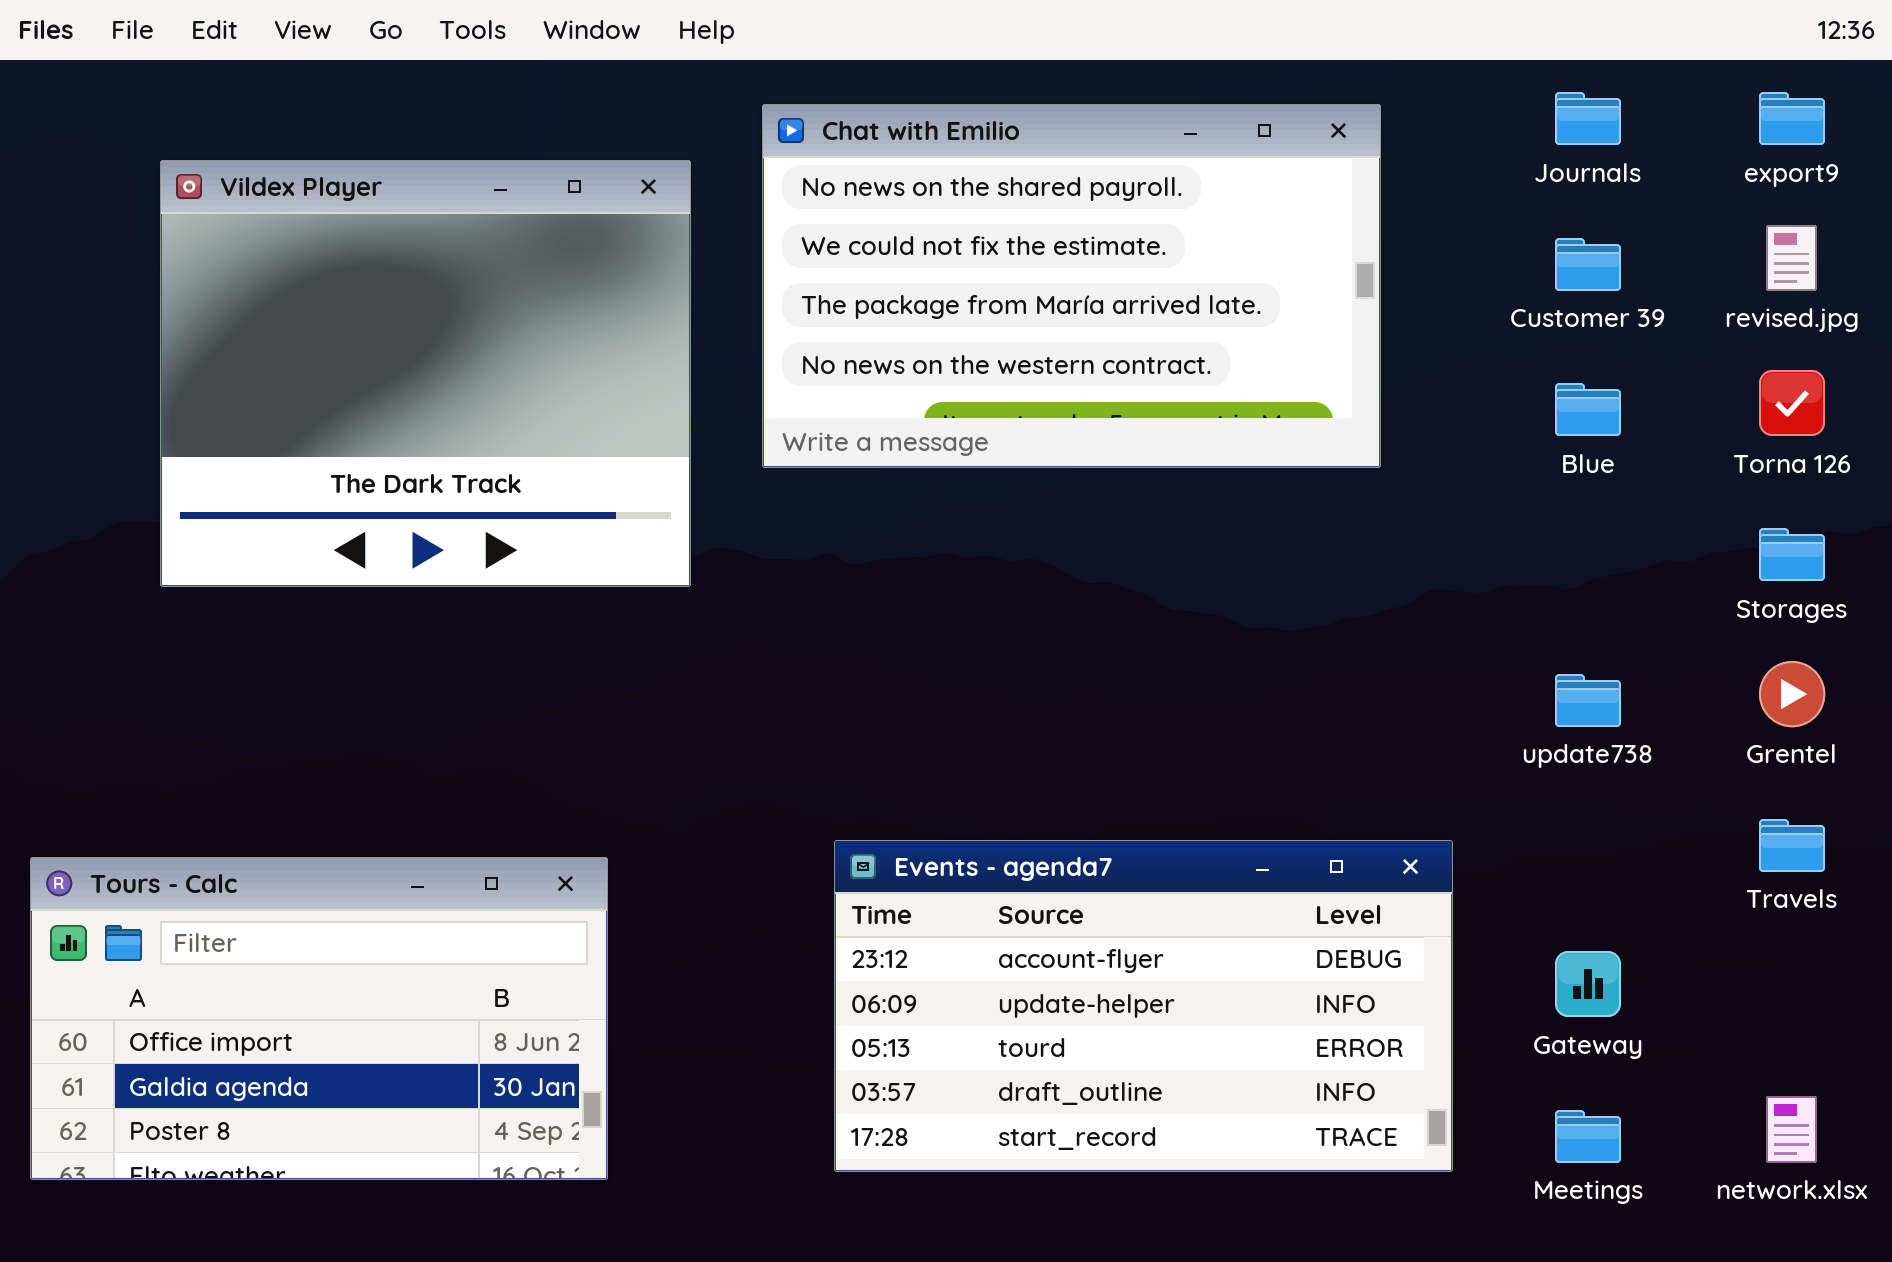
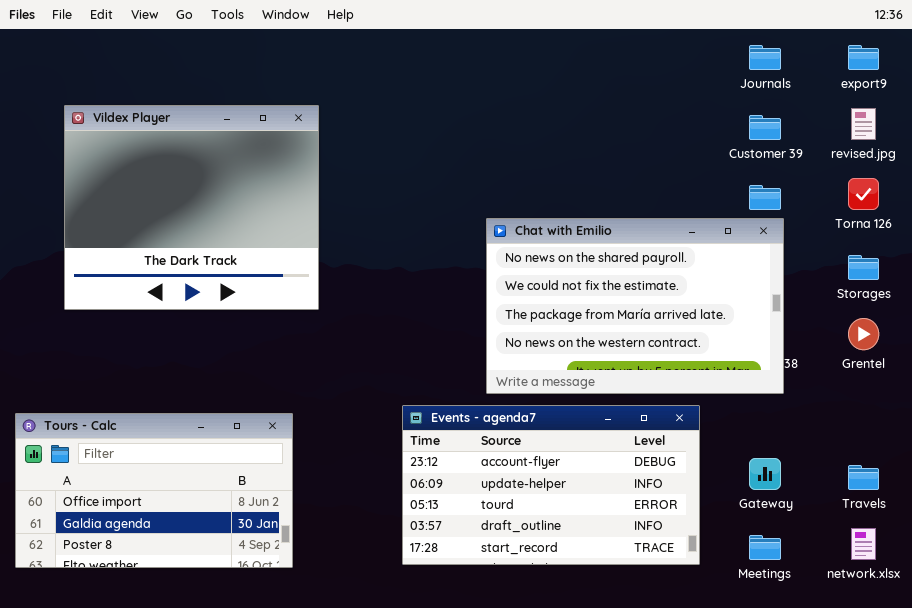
Chat with Emilio: [762,104,1381,468] -> [486,218,784,394], moved
Vildex Player: [160,160,691,587] -> [64,105,319,310], moved
Travels: [1759,819,1825,872] -> [848,465,879,490], moved

